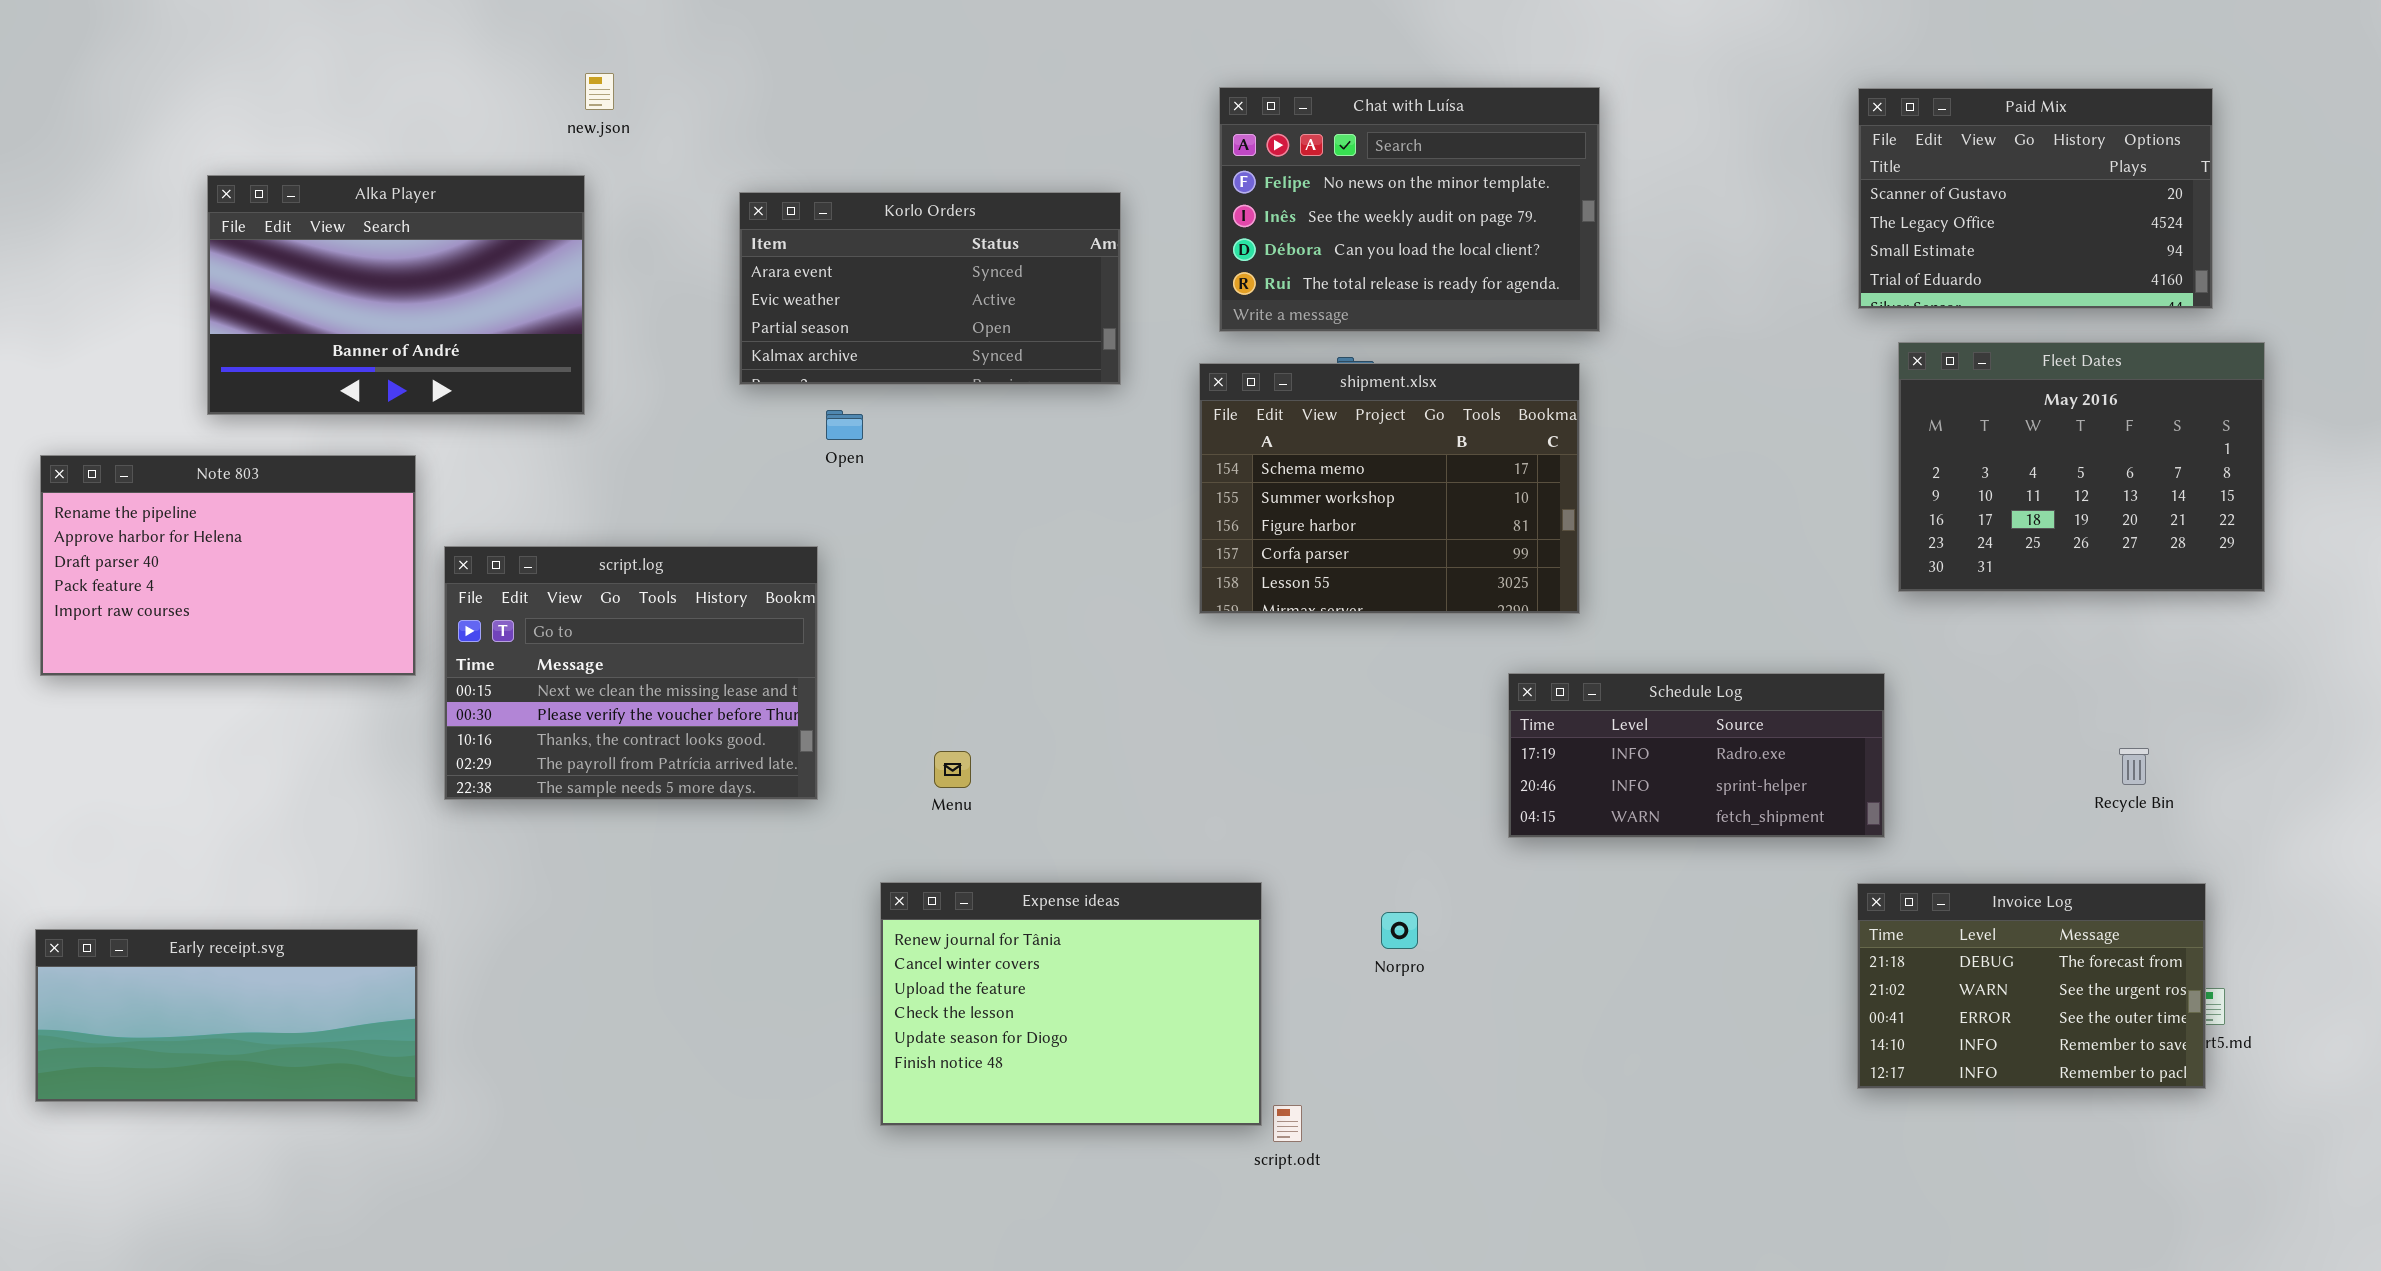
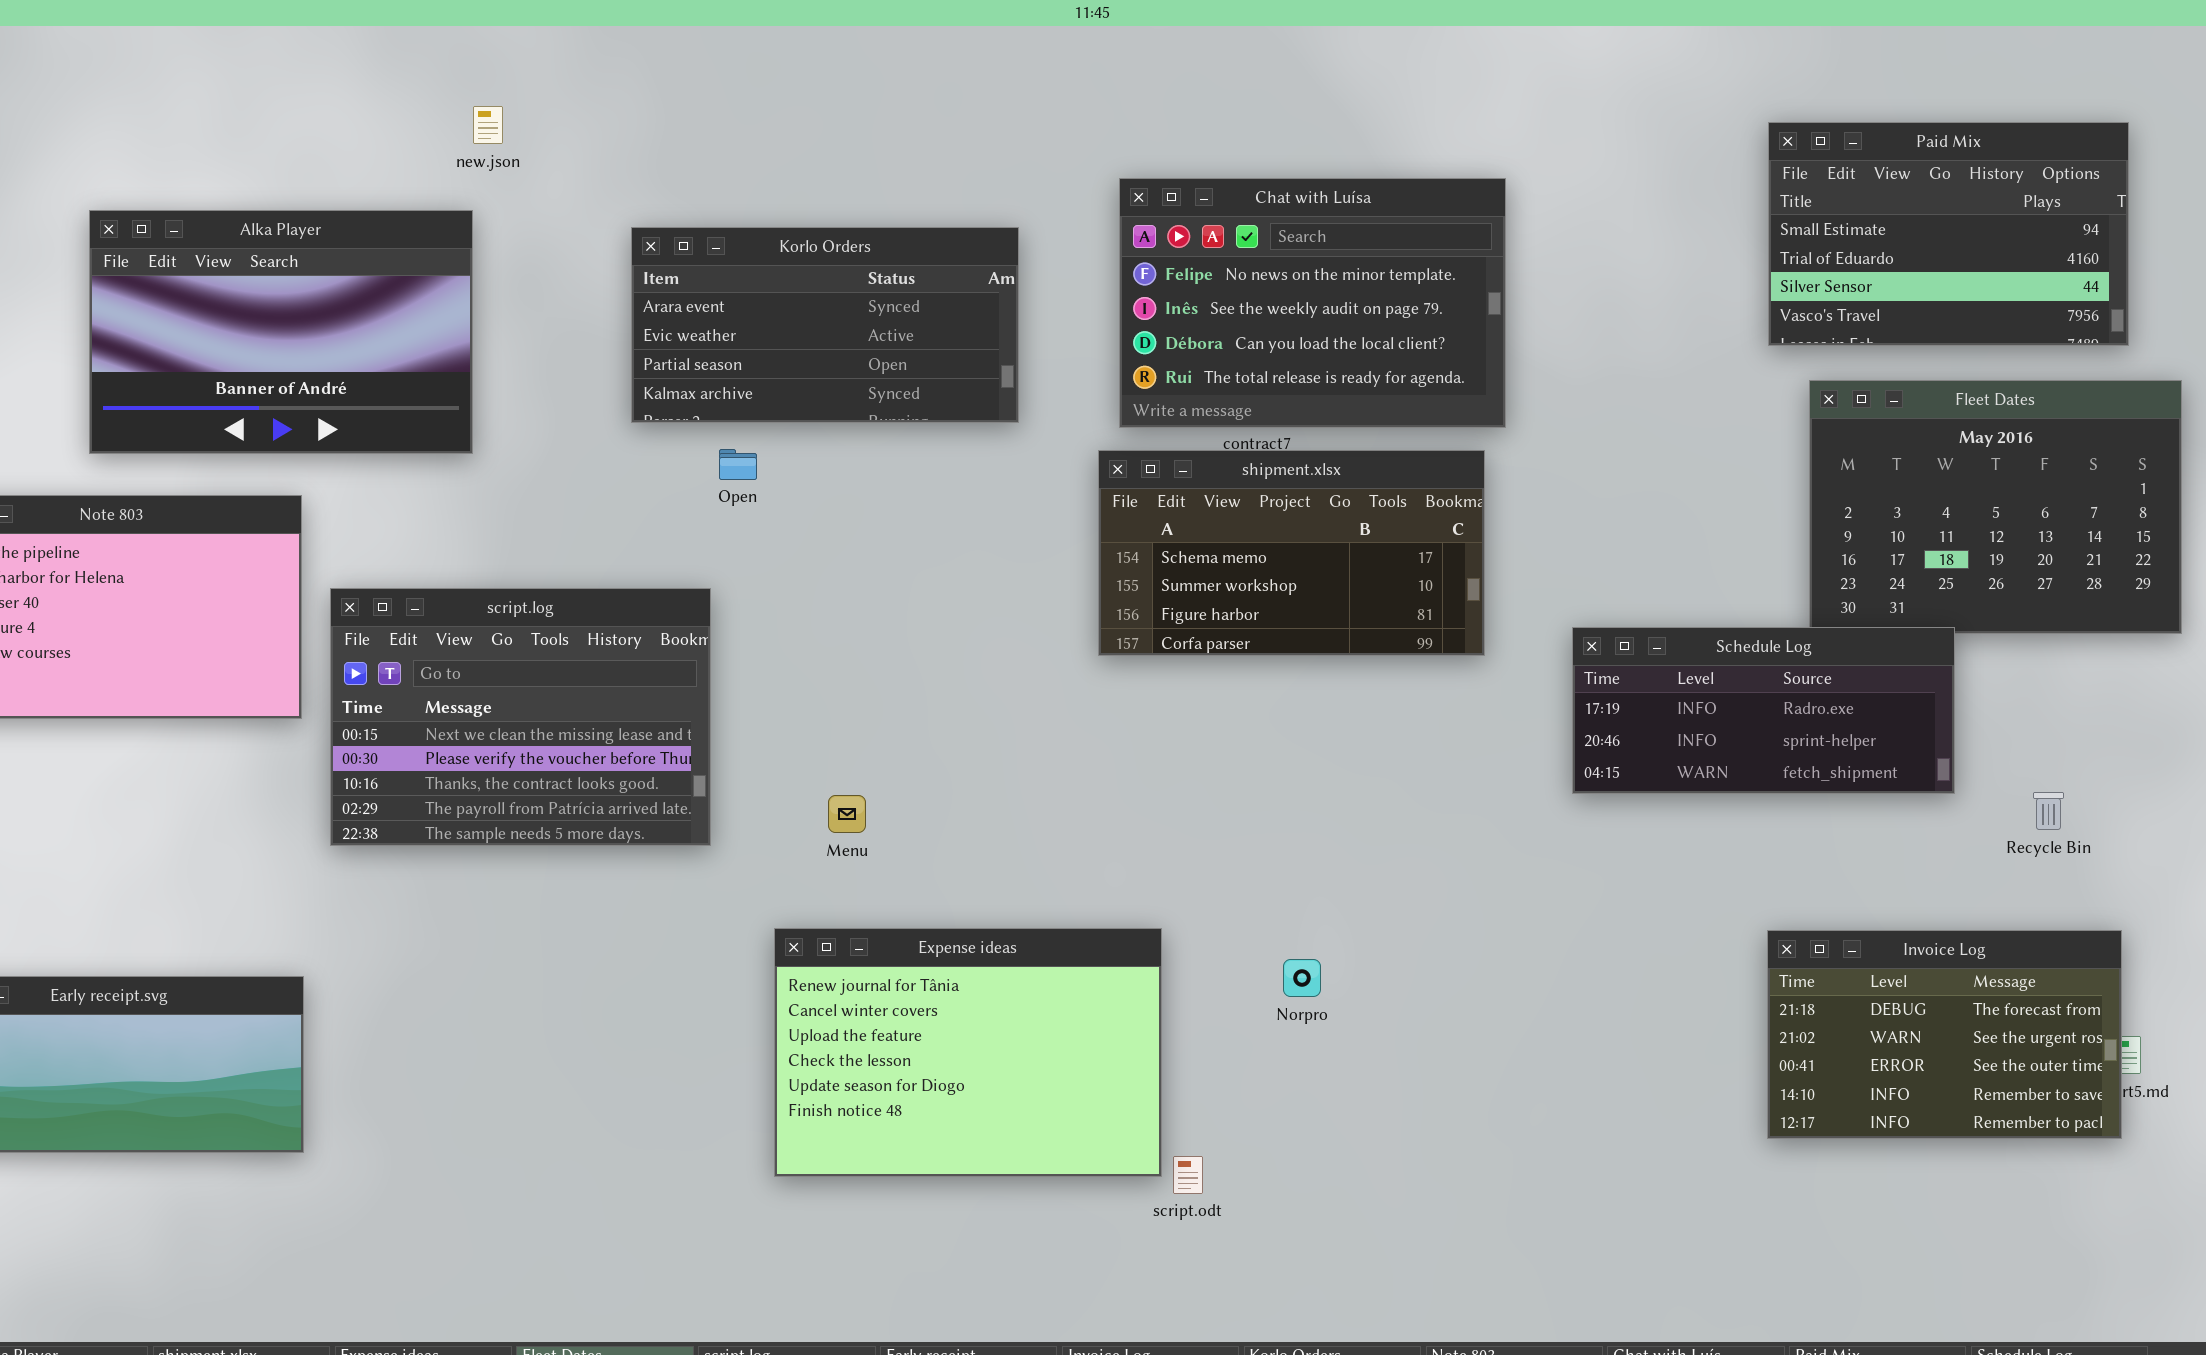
Chat with Luísa: [1219,87,1600,332] -> [1119,178,1506,428], moved
Paid Mix: [1858,88,2213,309] -> [1768,122,2129,346], scrolled down 2 rows
shipment.xlsx: [1199,363,1580,614] -> [1098,450,1485,656], resized
Schedule Log: [1508,673,1885,838] -> [1572,627,1955,794], moved

